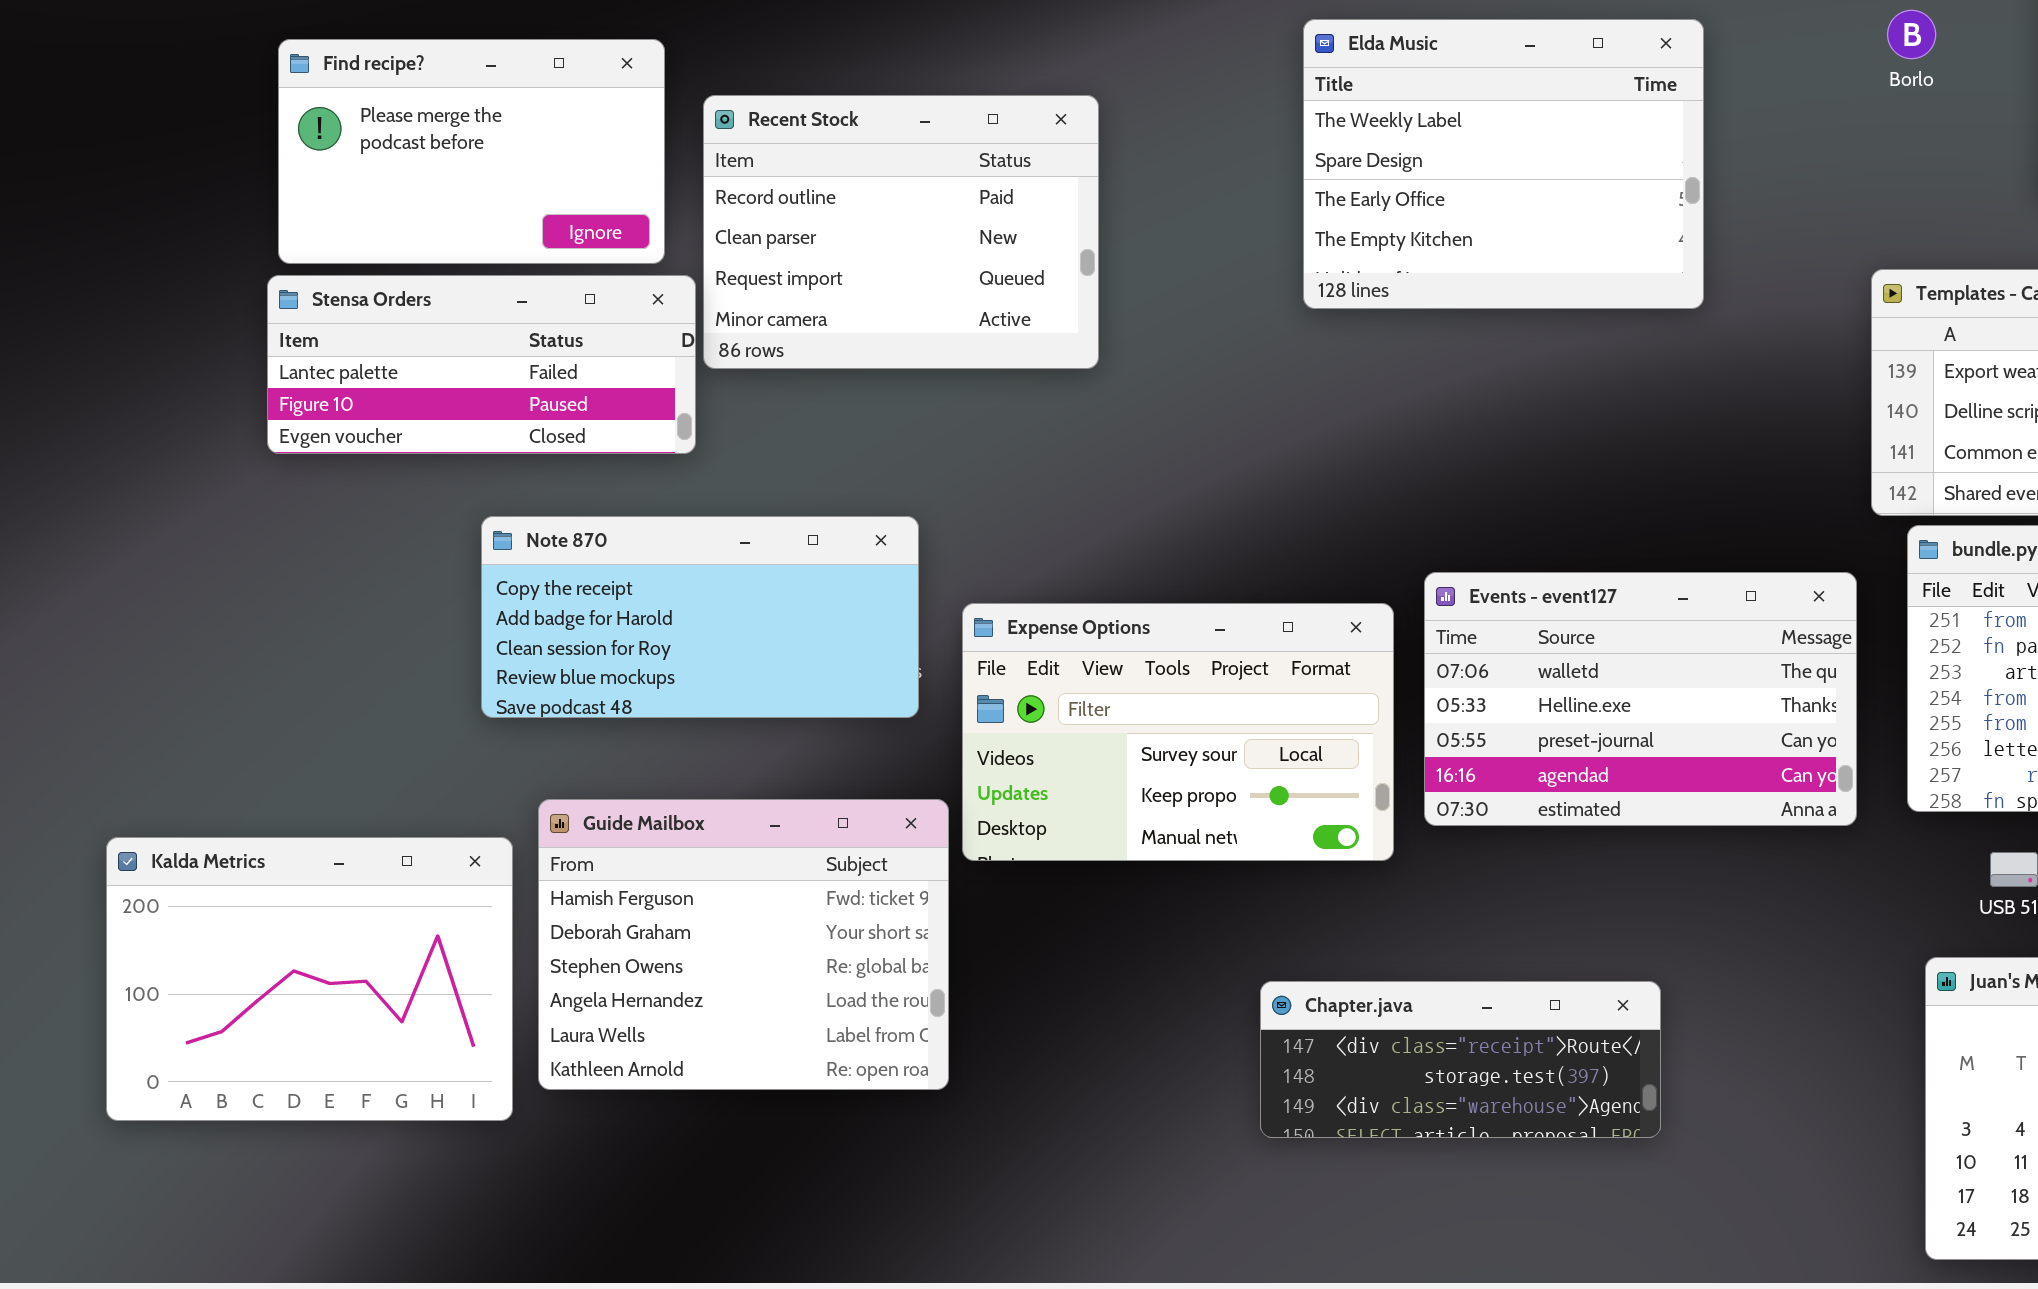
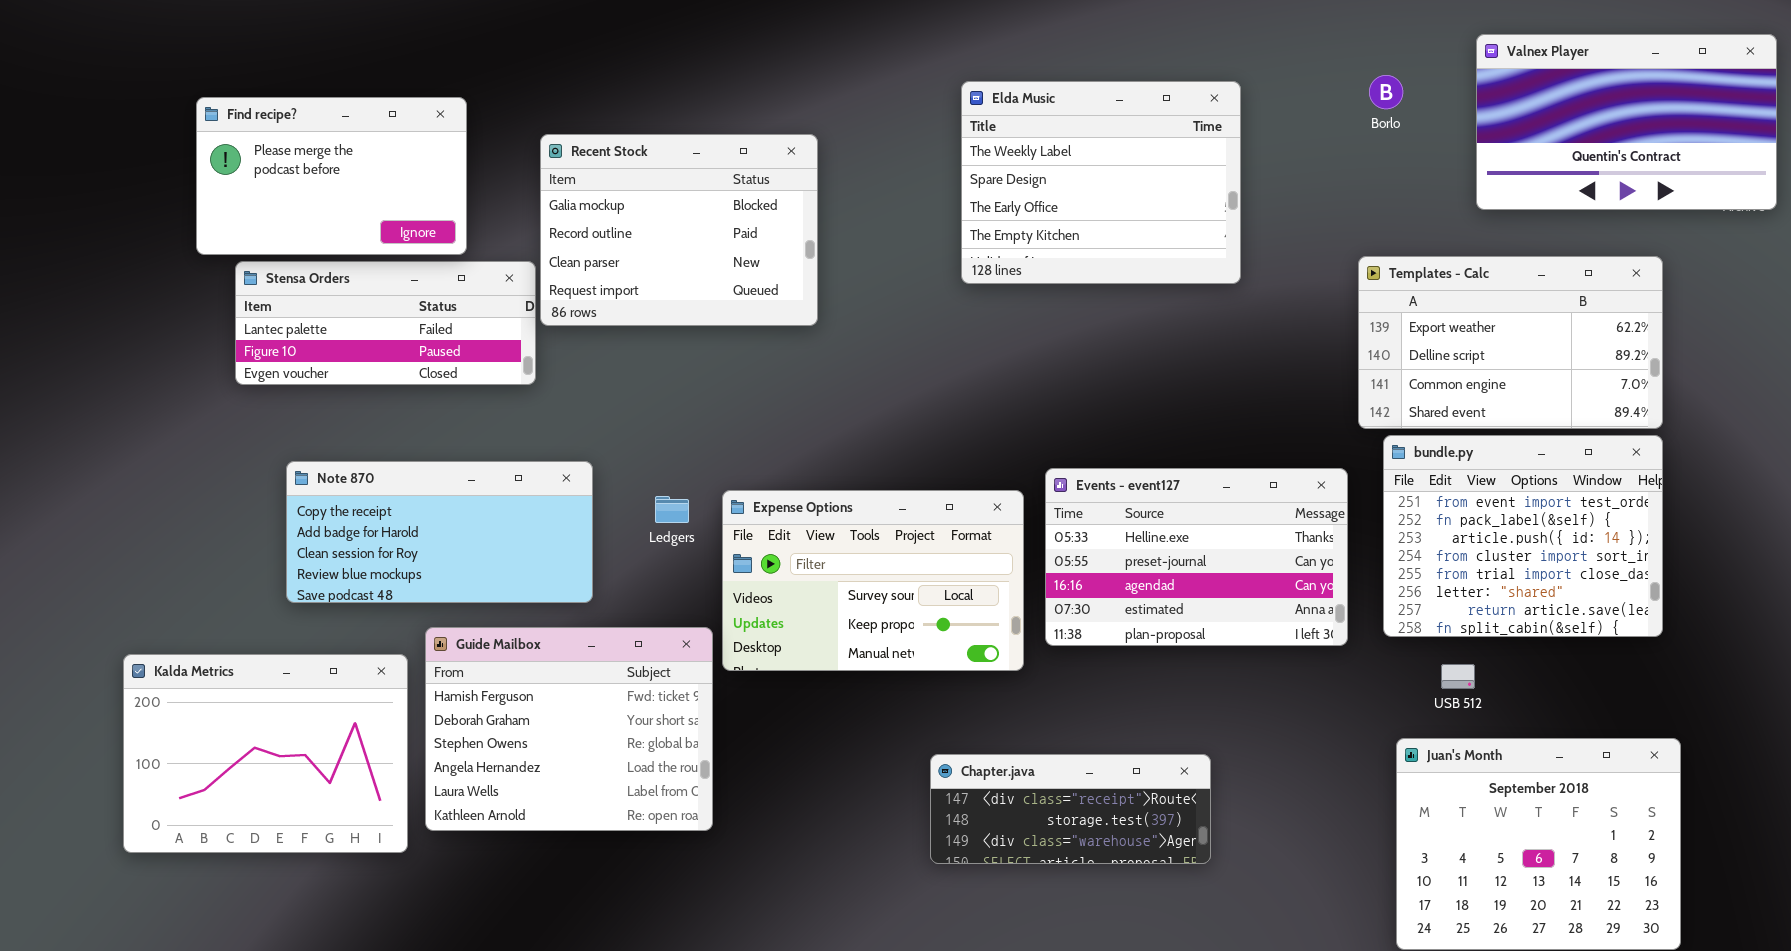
Find recipe?: [278,39,665,264] -> [196,97,467,255], moved
Recent Stock: [703,95,1099,369] -> [540,134,818,326], scrolled up 1 row
Note 870: [481,516,919,718] -> [286,461,593,603], moved
Events - event127: [1424,572,1857,826] -> [1045,468,1348,646], scrolled down 1 row

